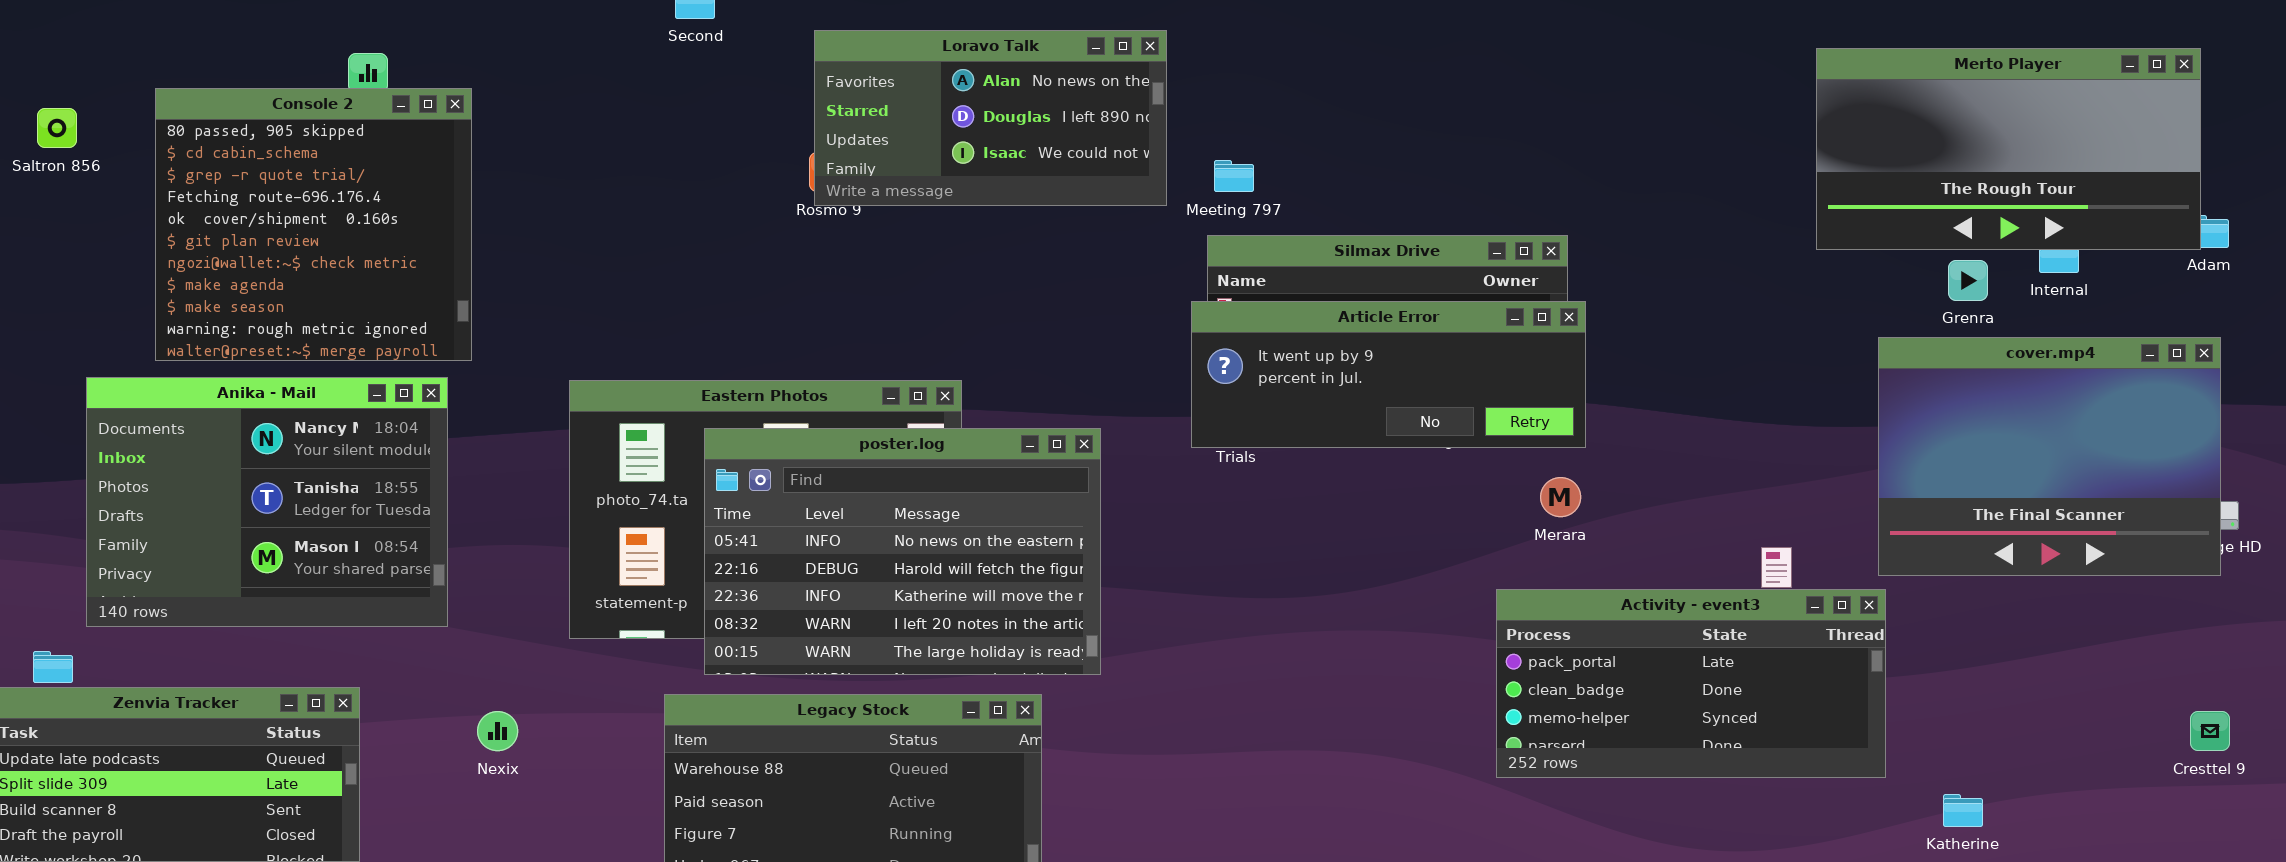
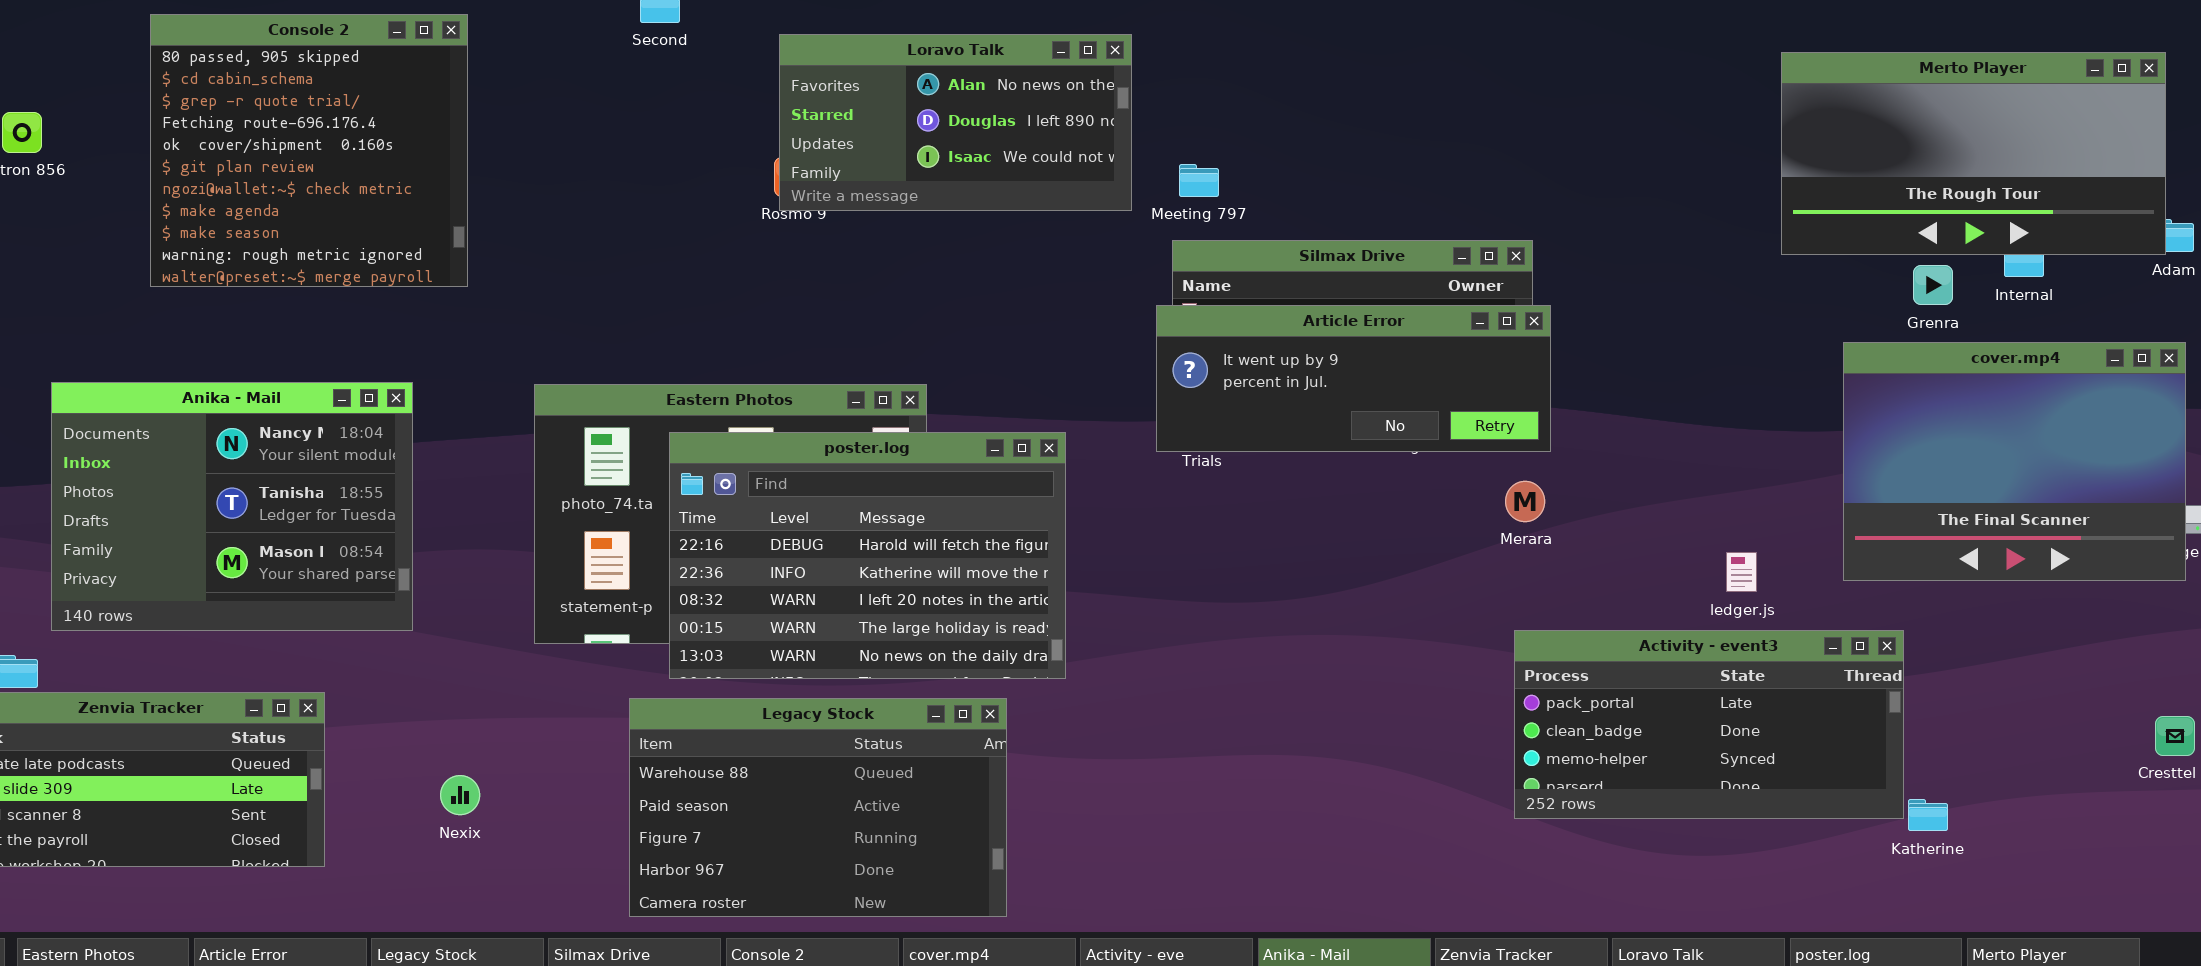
Console 2: [155,88,472,361] -> [150,14,468,287], moved
poster.log: [704,428,1101,675] -> [669,432,1066,679], scrolled down 1 row
Activity - event3: [1496,589,1886,778] -> [1514,630,1904,819], moved
Nexix: [477,711,518,751] -> [440,775,480,815], moved

